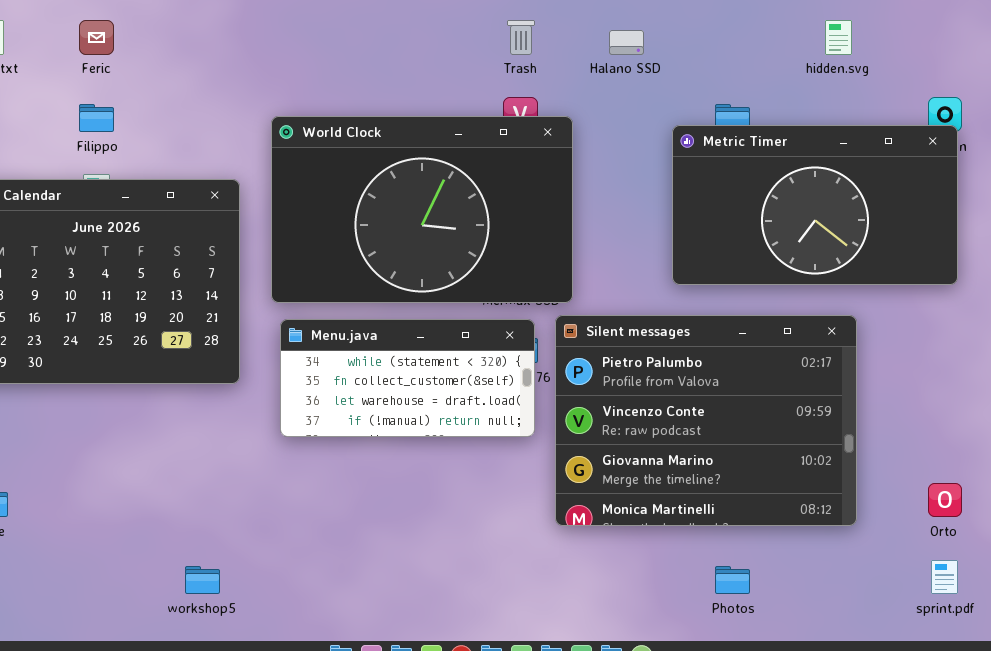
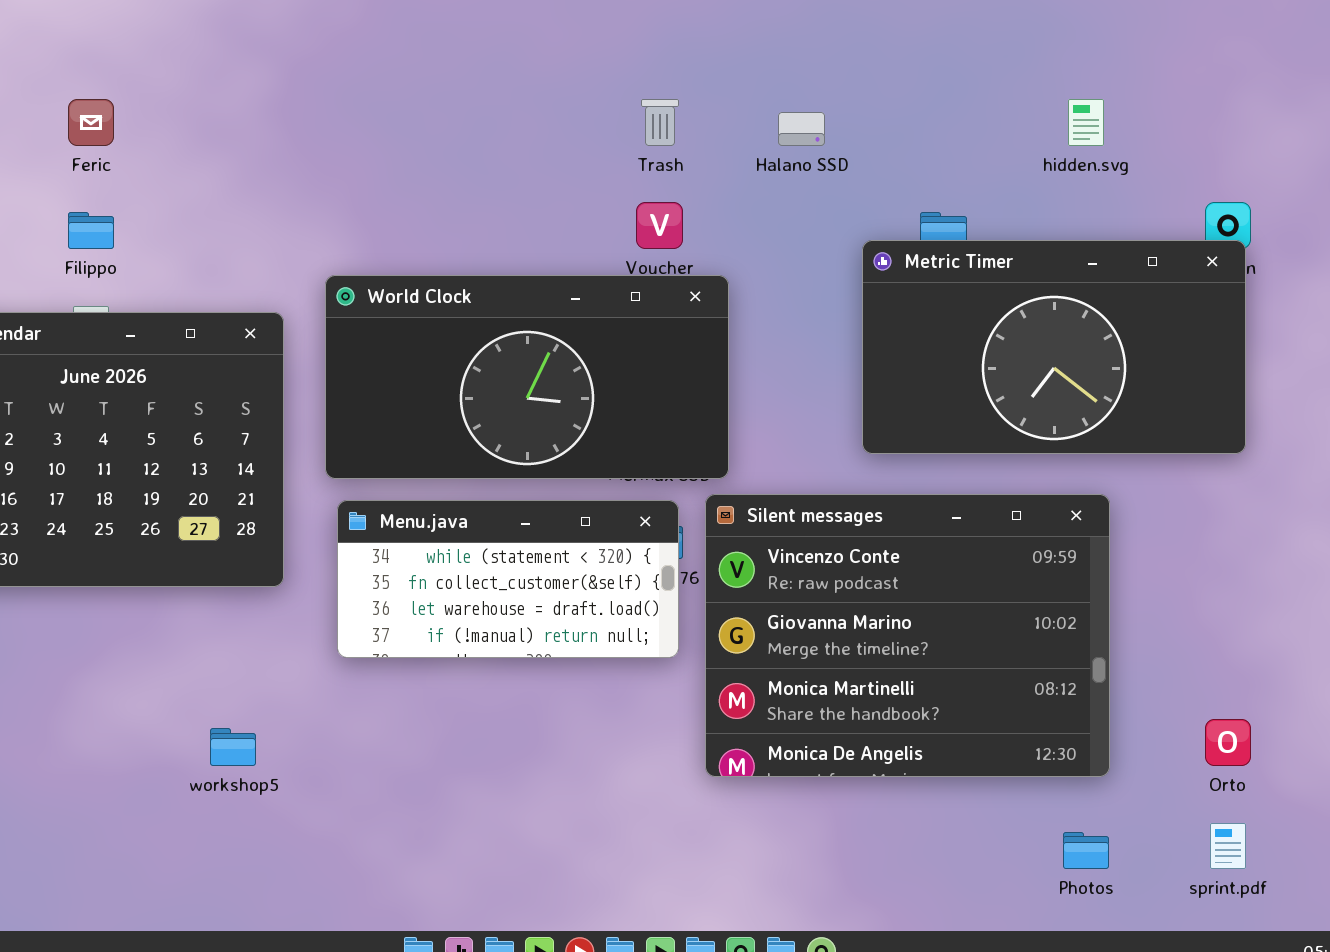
World Clock: [271,116,573,303] -> [325,275,729,479], resized
Silent messages: [555,315,857,526] -> [705,494,1110,777], scrolled down 1 row
workshop5: [185,566,220,594] -> [210,728,256,766], moved
Photos: [715,566,750,594] -> [1063,832,1109,869], moved

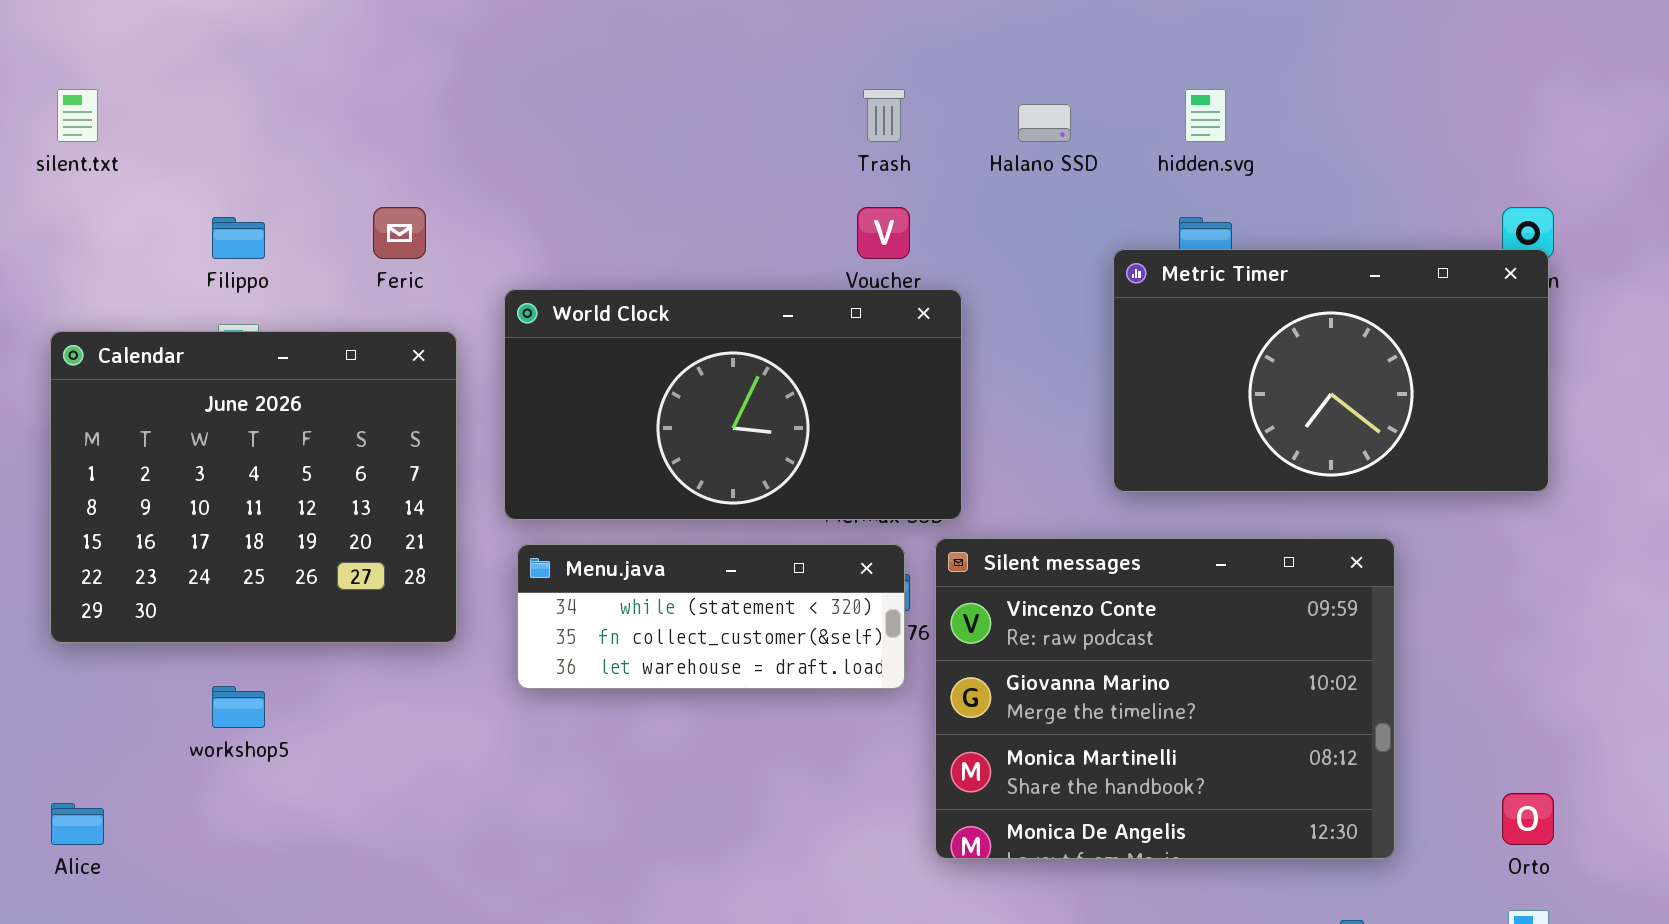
Feric: [68,99,114,146] -> [373,207,426,259], moved
hidden.svg: [1068,99,1104,146] -> [1185,89,1226,142], moved
Menu.java: [337,500,679,658] -> [517,544,905,689], resized
workshop5: [210,728,256,766] -> [212,686,265,728], moved

